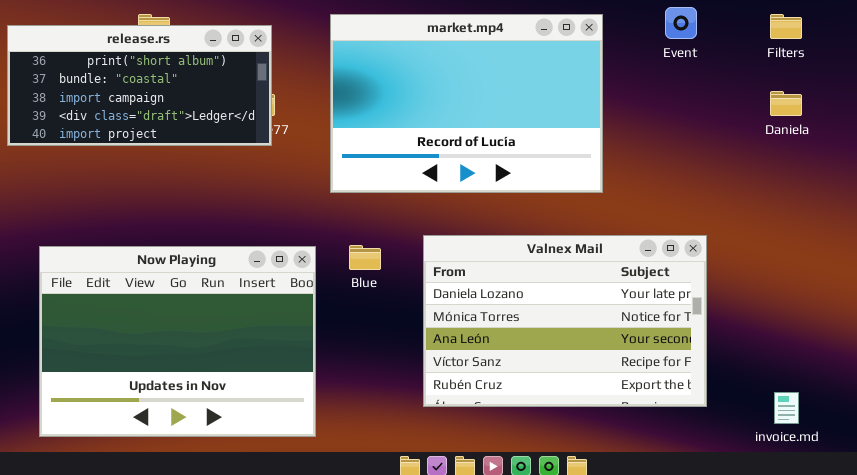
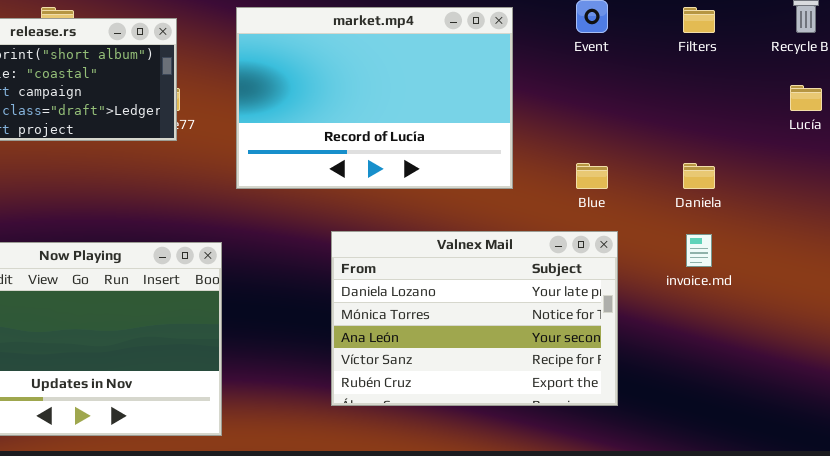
Daniela: [770,91,802,116] -> [683,163,715,189], moved
Blue: [349,245,381,270] -> [576,163,608,189], moved
invoice.md: [774,392,799,424] -> [686,234,712,267], moved

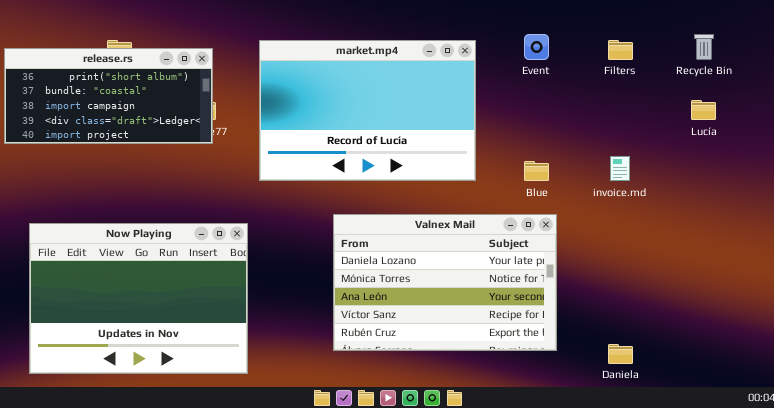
Daniela: [683,163,715,189] -> [608,344,633,364], moved
invoice.md: [686,234,712,267] -> [610,156,630,181], moved

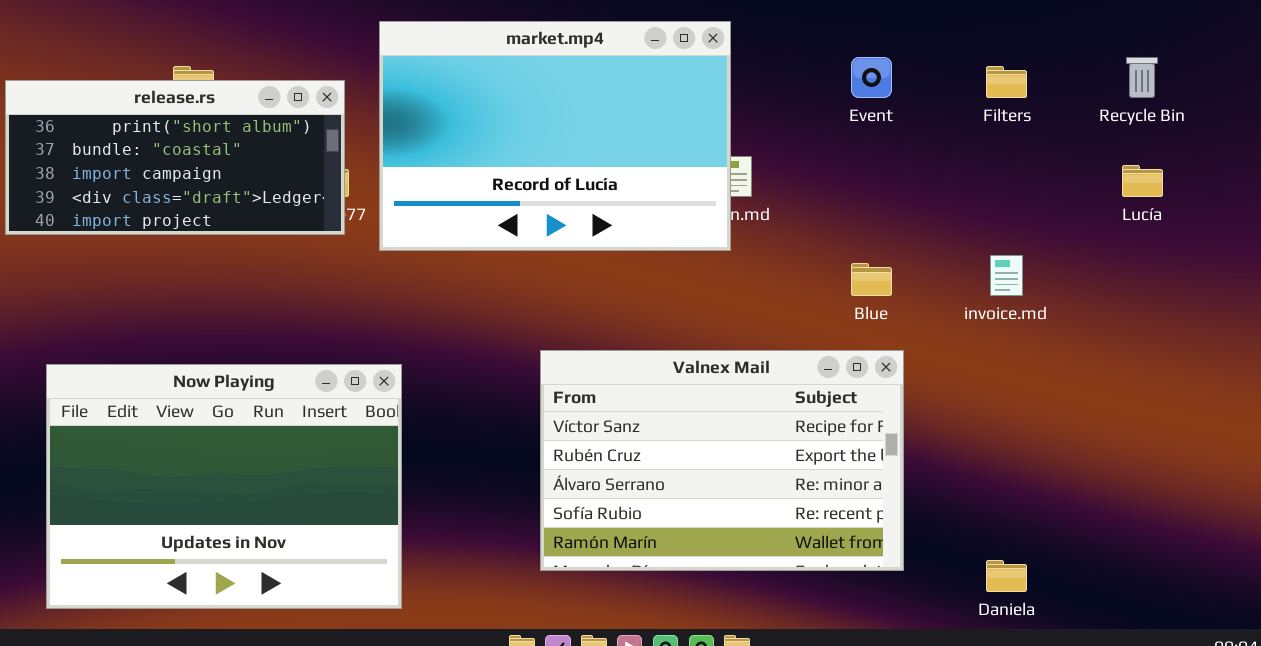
market.mp4: [259,40,476,181] -> [379,21,731,251], moved
Valnex Mail: [333,214,557,351] -> [540,350,904,571], scrolled down 3 rows

